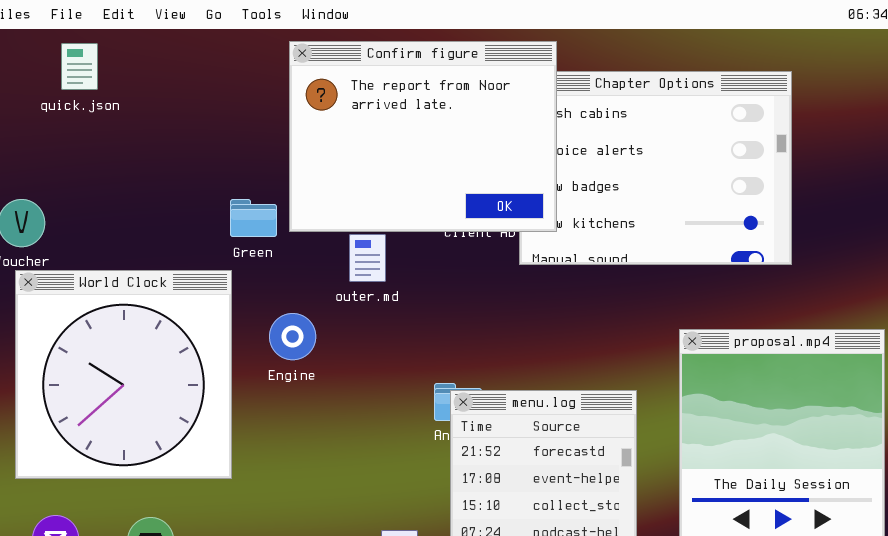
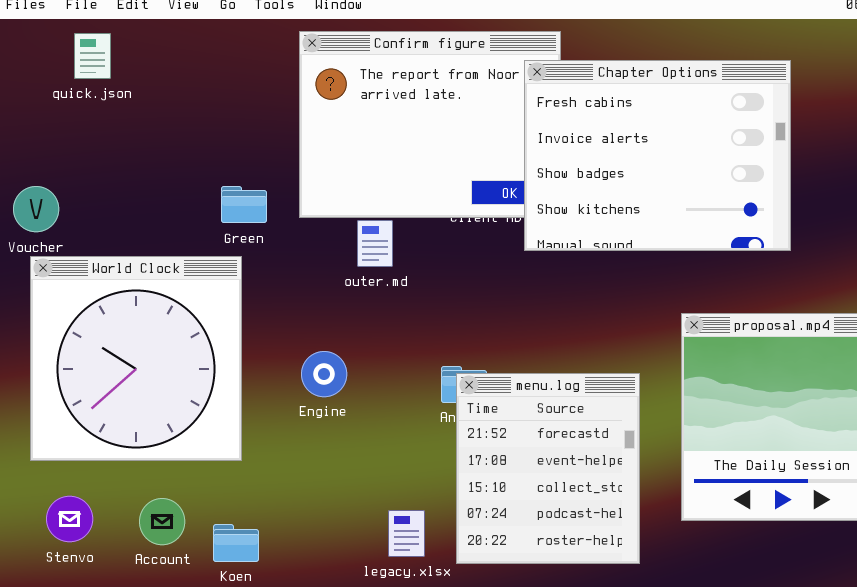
Chapter Options: [519,71,792,265] -> [524,60,791,251], raised
Green: [230,199,277,237] -> [221,186,267,223], moved
Engine: [269,313,316,360] -> [301,351,347,397], moved

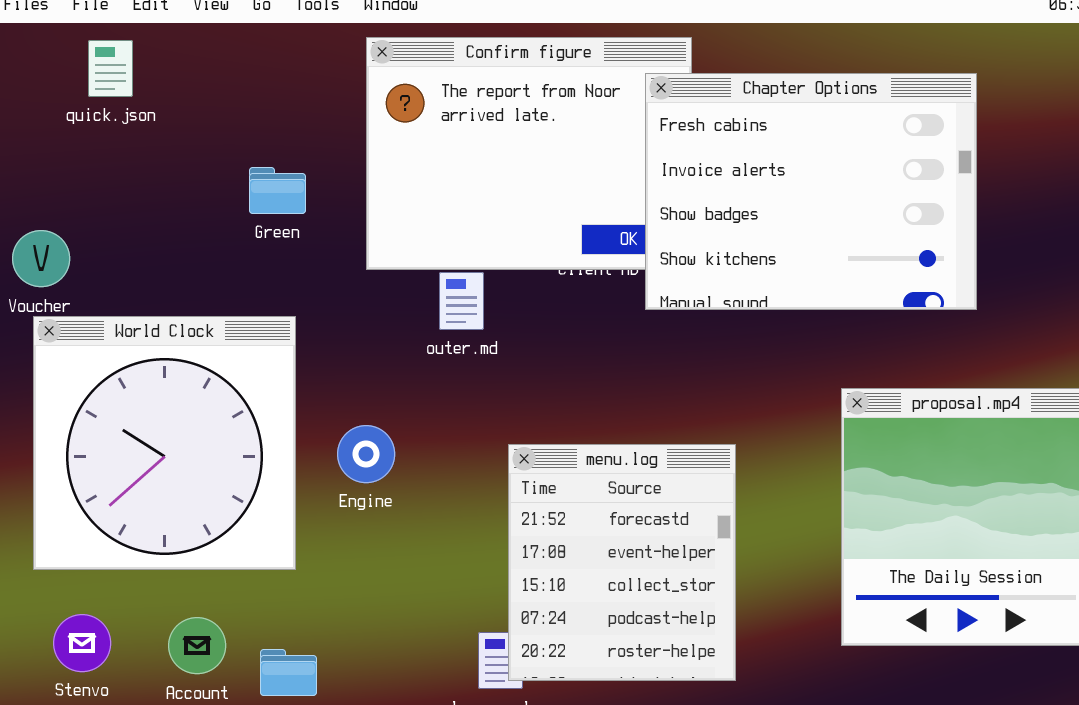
Green: [221,186,267,223] -> [249,167,306,214], moved
Engine: [301,351,347,397] -> [337,425,395,483], moved
menu.log: [456,373,640,564] -> [508,444,736,681], moved

